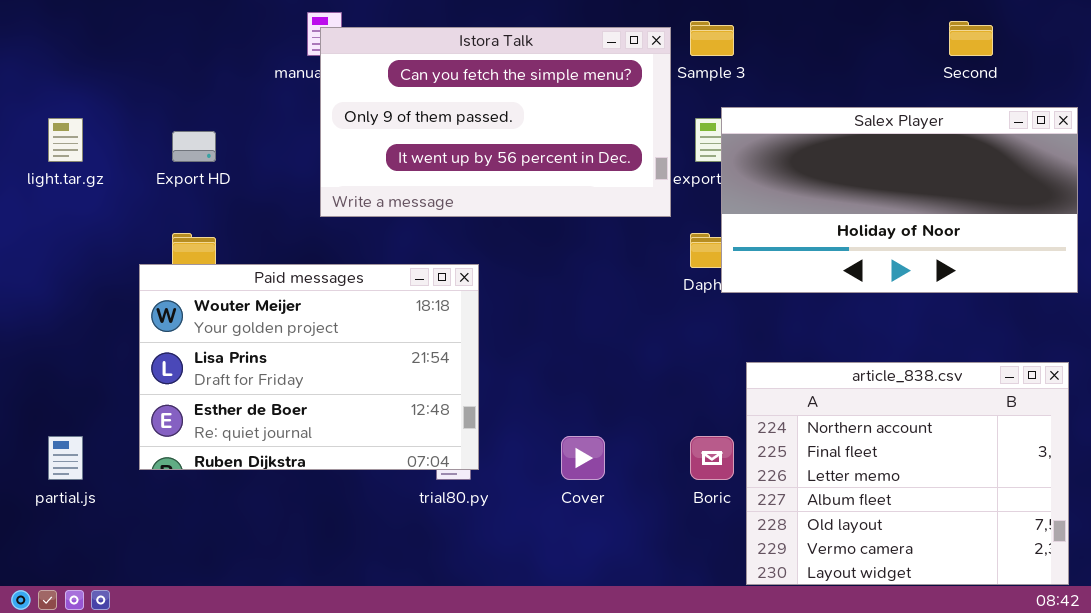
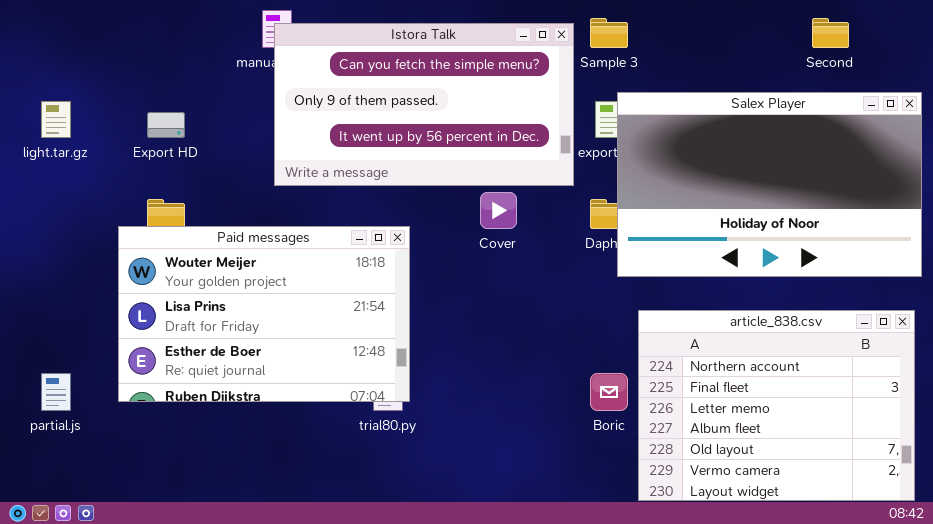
Salex Player: [721,107,1078,293] -> [617,92,922,277], resized
Cover: [561,436,605,480] -> [480,192,517,229], moved

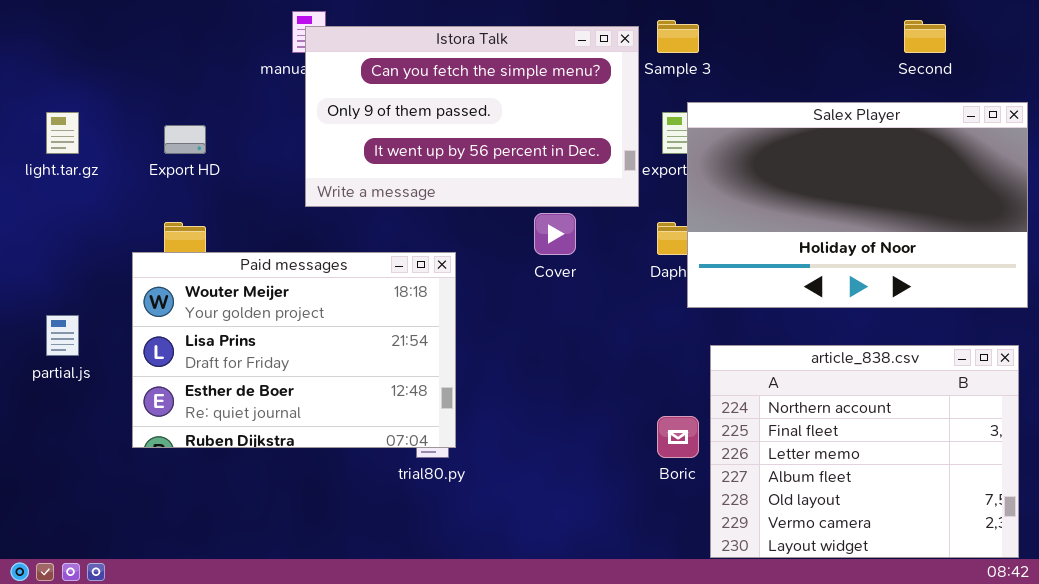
partial.js: [41,373,71,411] -> [46,315,79,356], moved

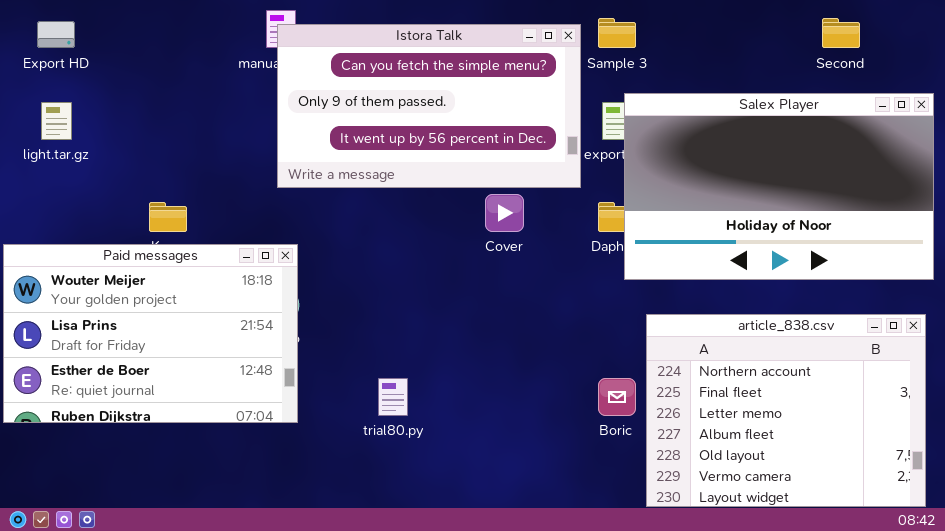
Export HD: [164,125,206,154] -> [37,21,75,48], moved
Paid messages: [132,252,456,448] -> [3,244,298,423], moved

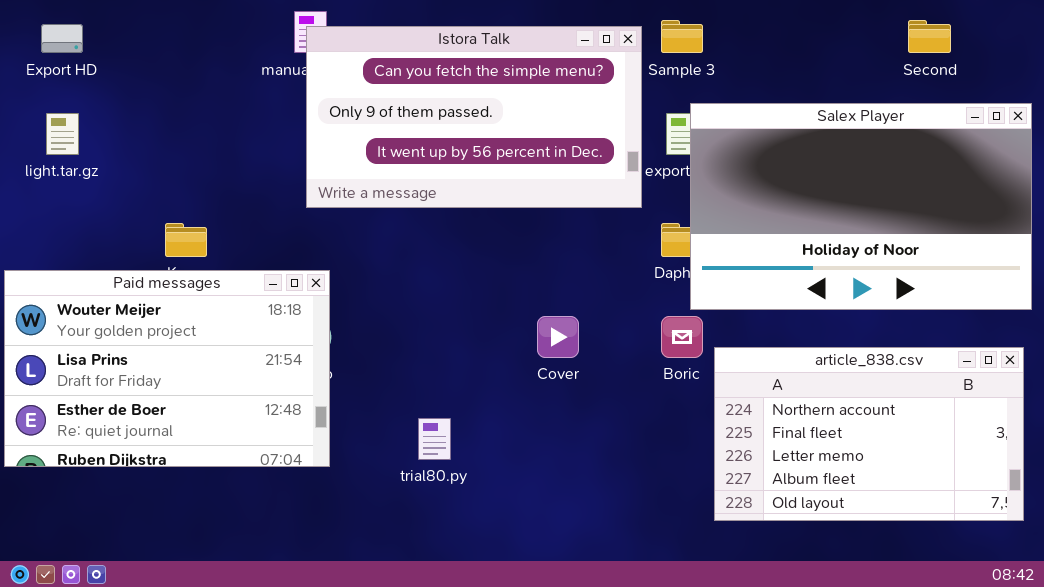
Cover: [485,194,524,232] -> [537,316,579,358], moved
article_838.csv: [646,314,926,507] -> [714,347,1024,521], resized
Boric: [598,378,636,416] -> [661,316,703,358], moved

